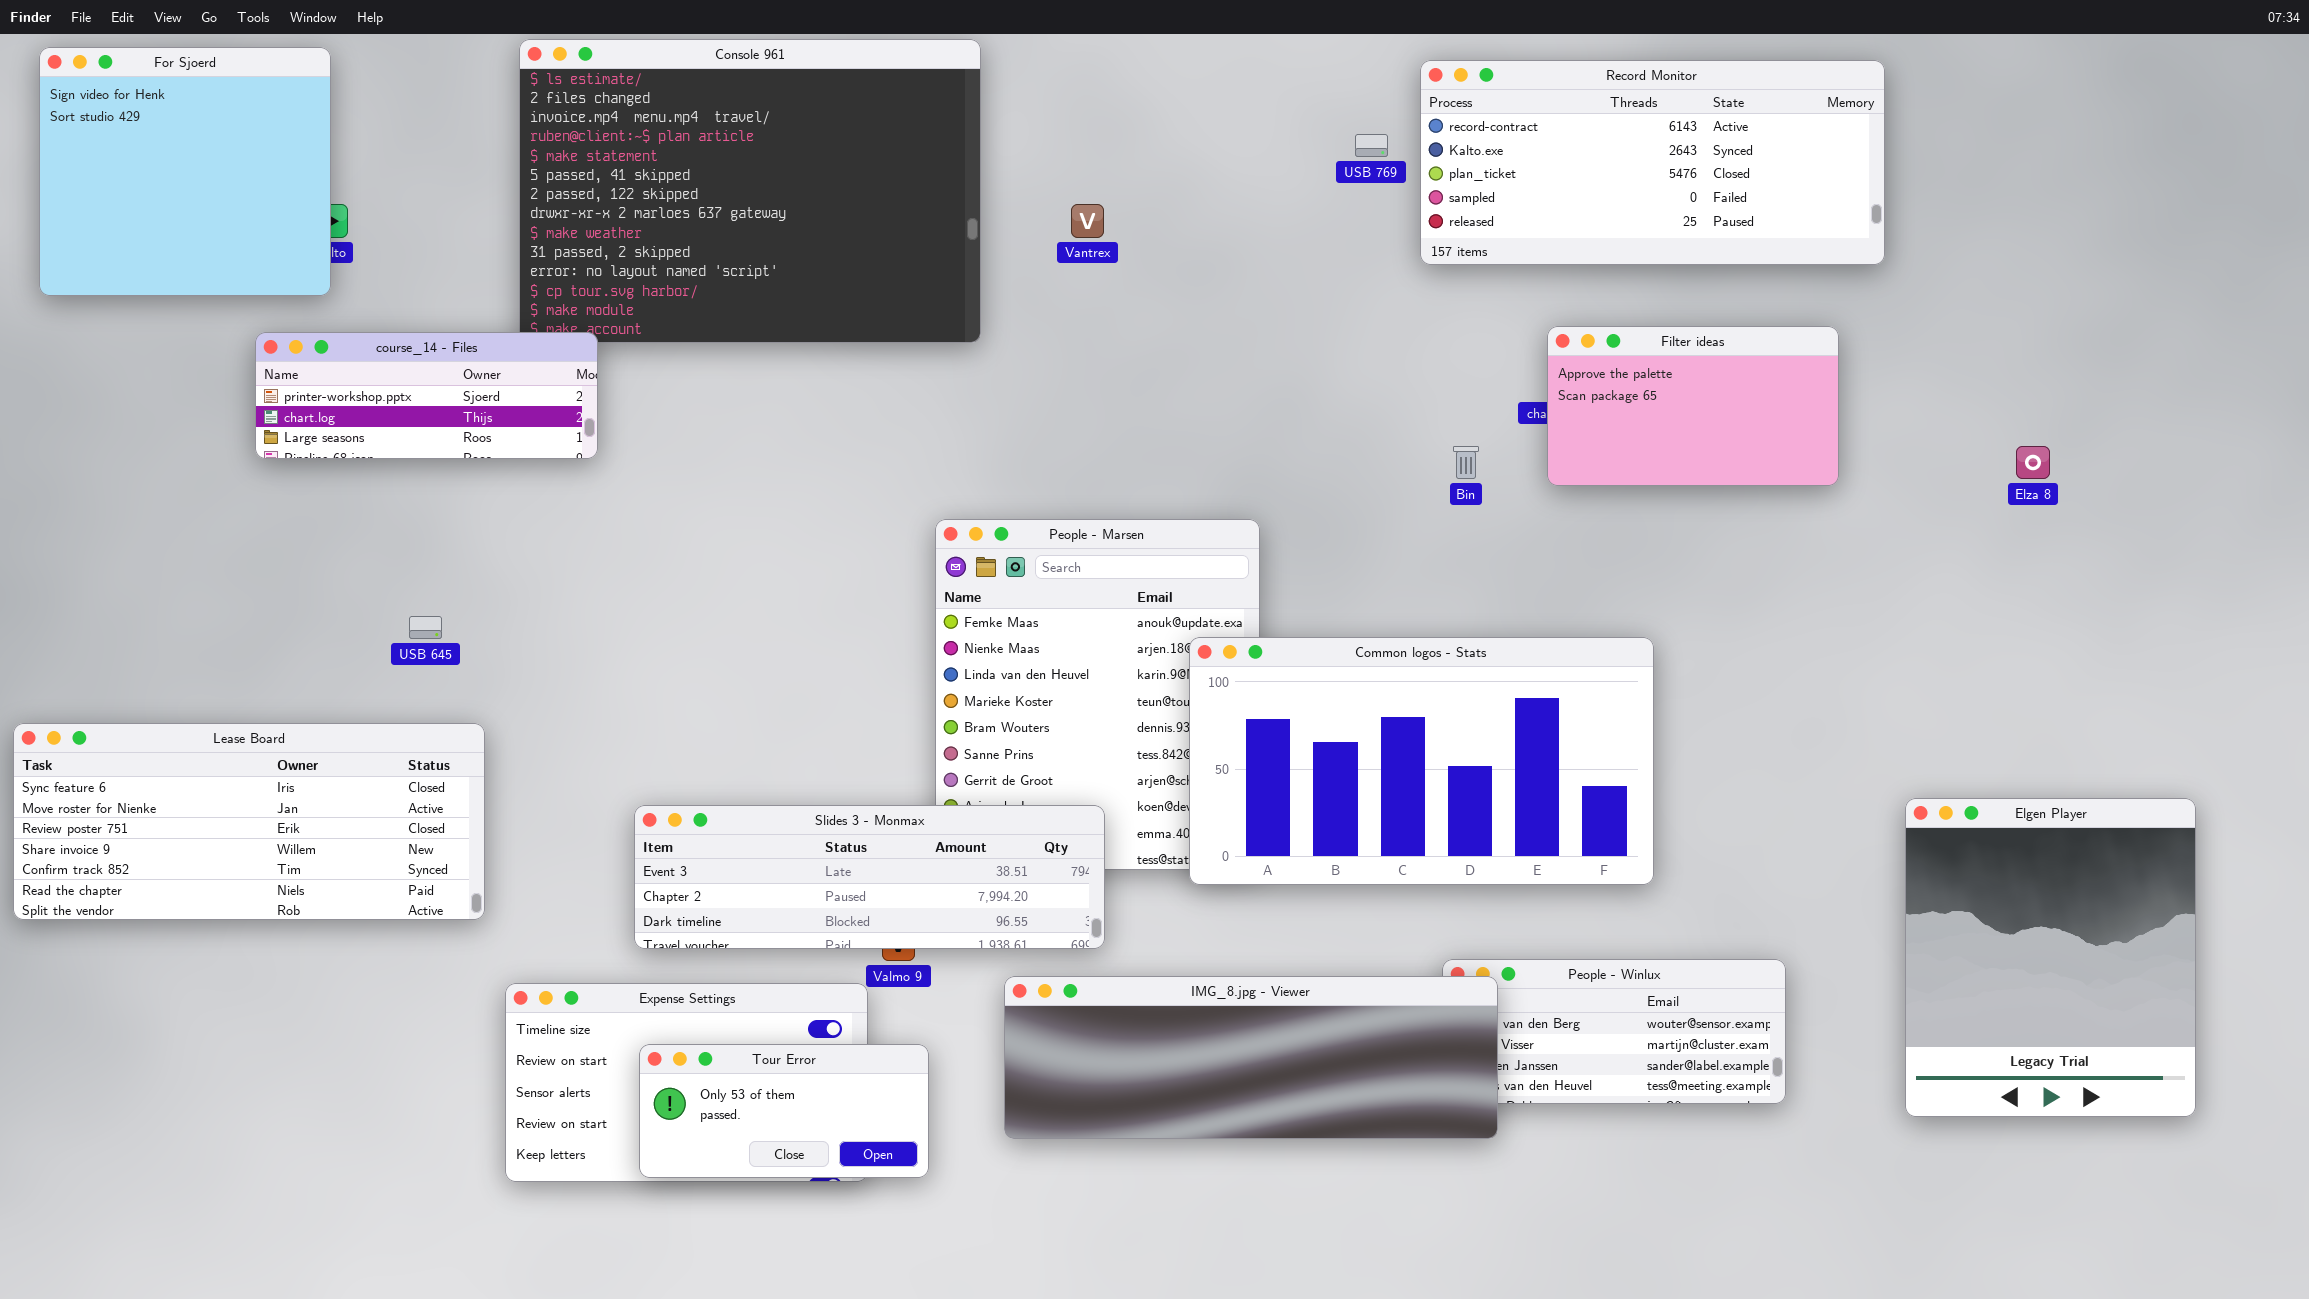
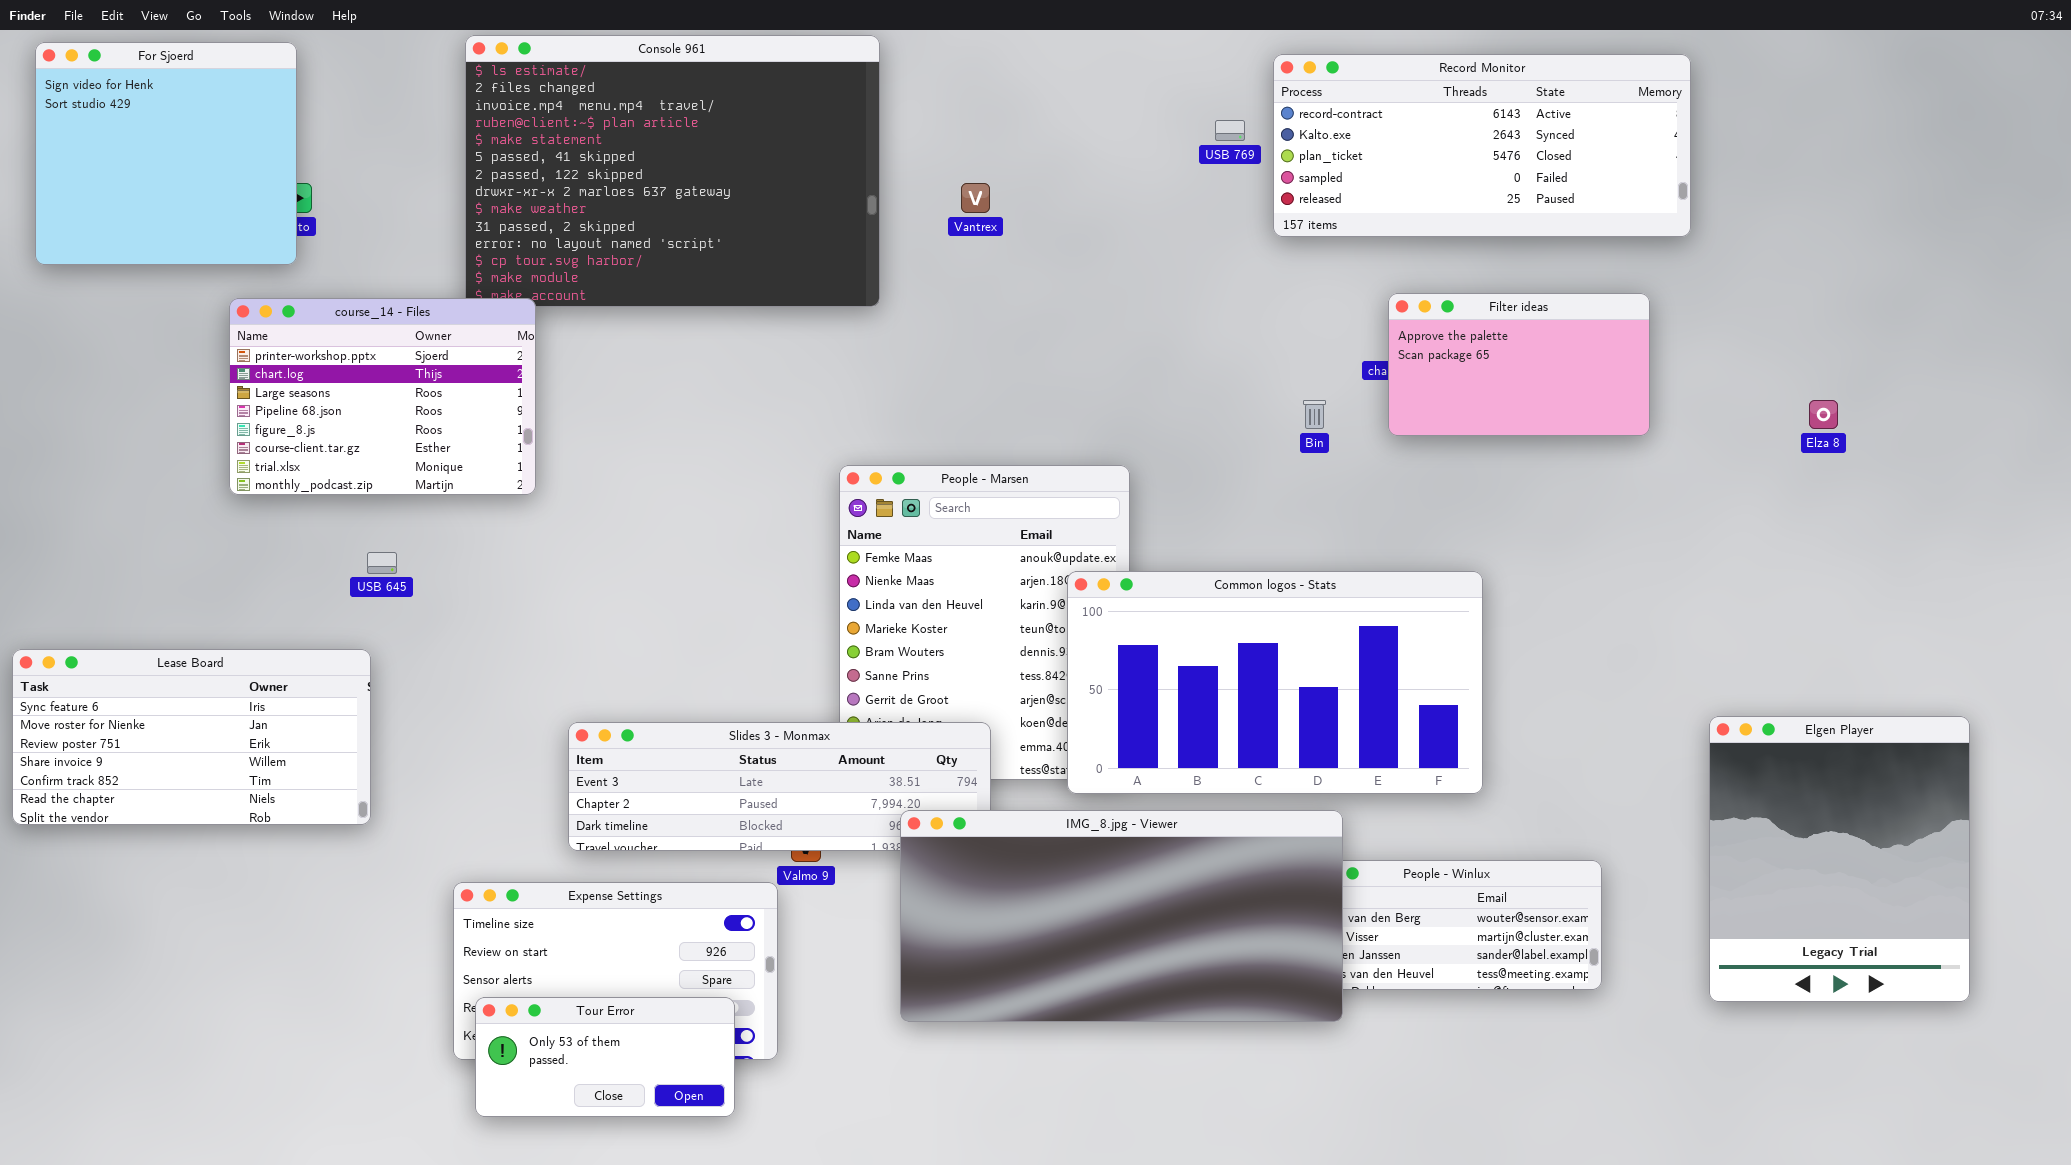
course_14 - Files: [255,332,598,459] -> [229,298,536,495], resized
Lease Board: [13,723,485,920] -> [12,649,371,825], resized
IMG_8.jpg - Viewer: [1004,976,1498,1139] -> [900,810,1343,1022], resized
Tour Error: [639,1044,929,1178] -> [475,997,735,1117], moved

